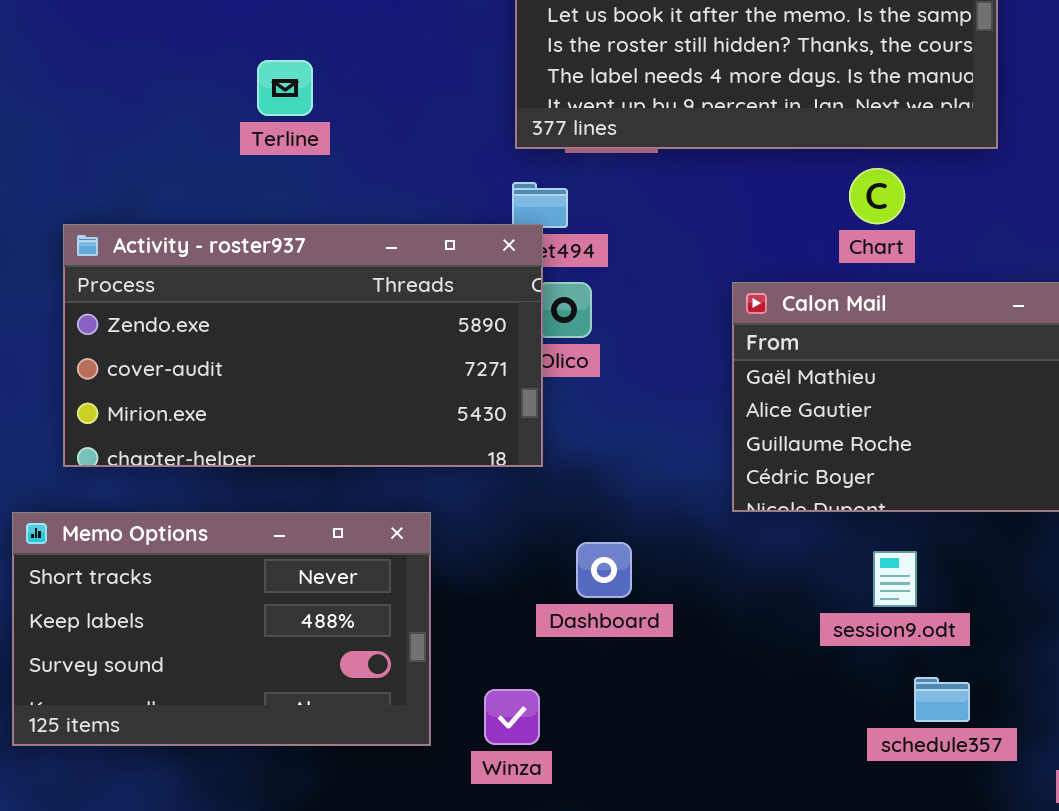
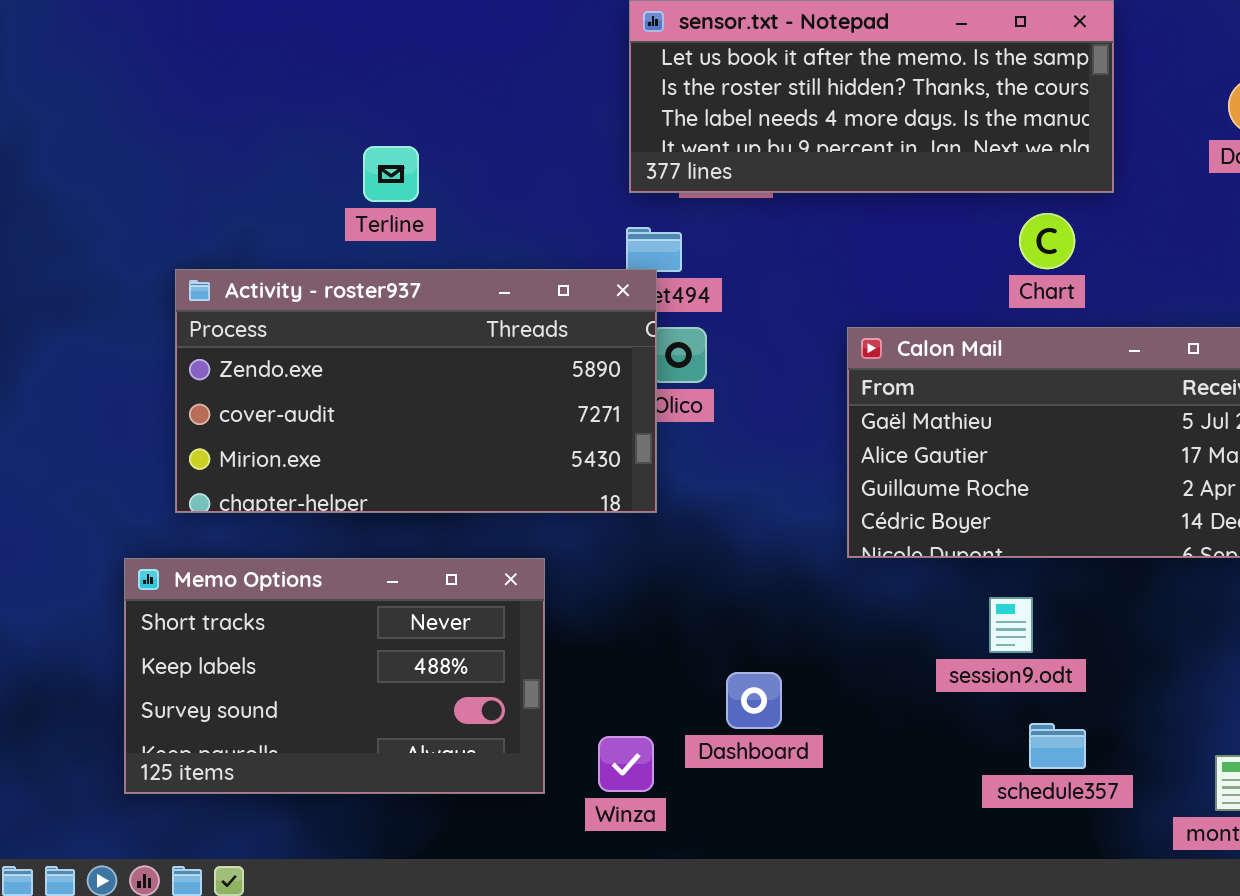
Terline: [257,60,313,116] -> [363,146,419,202], moved
Chart: [849,168,905,224] -> [1019,213,1075,269], moved
Dashboard: [576,542,632,598] -> [726,672,782,729], moved

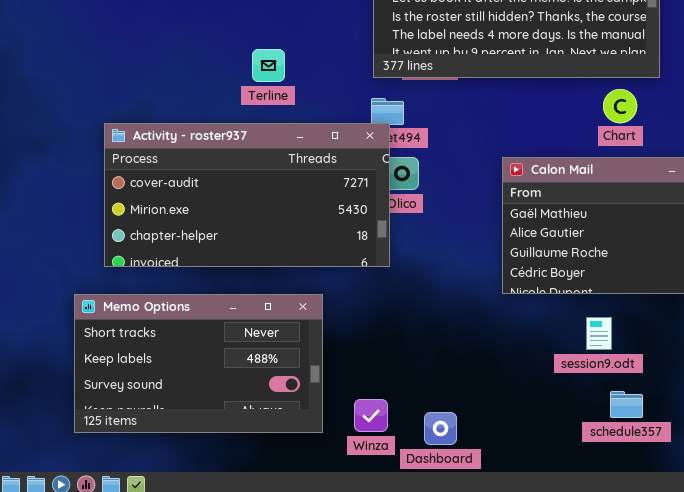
Terline: [363,146,419,202] -> [252,49,285,82], moved
Activity - roster937: [175,269,657,513] -> [104,123,390,267], scrolled down 1 row
Dashboard: [726,672,782,729] -> [424,412,457,445], moved

